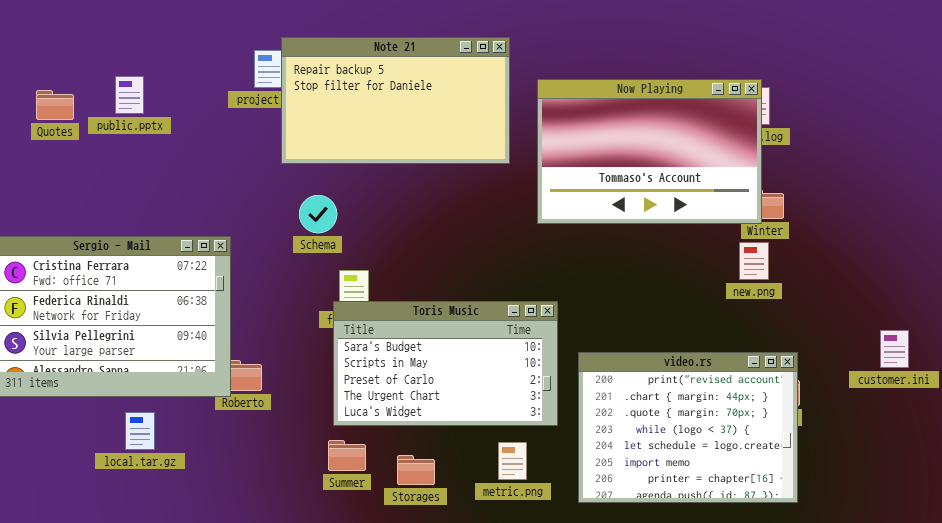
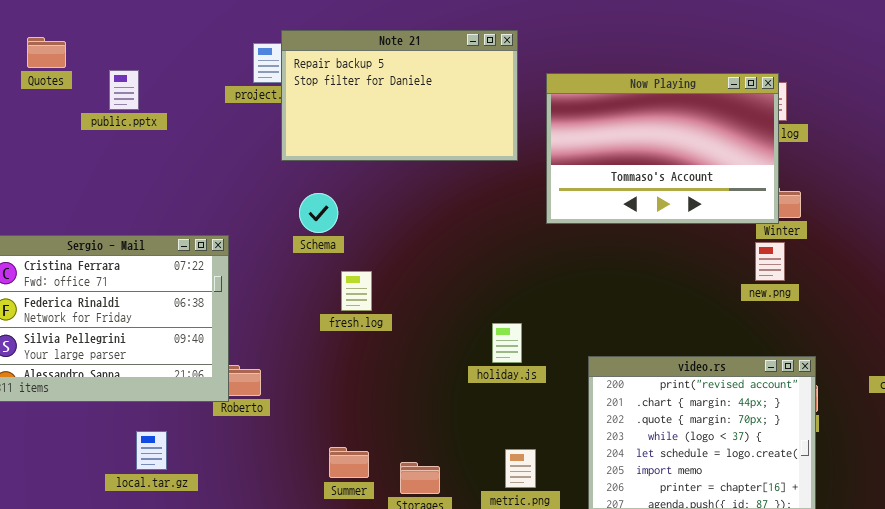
Quotes: [36,90,74,120] -> [27,37,66,68], moved
Toris Music: [333,301,558,426] -> none, closed
local.tar.gz: [125,412,155,450] -> [136,431,167,470], moved

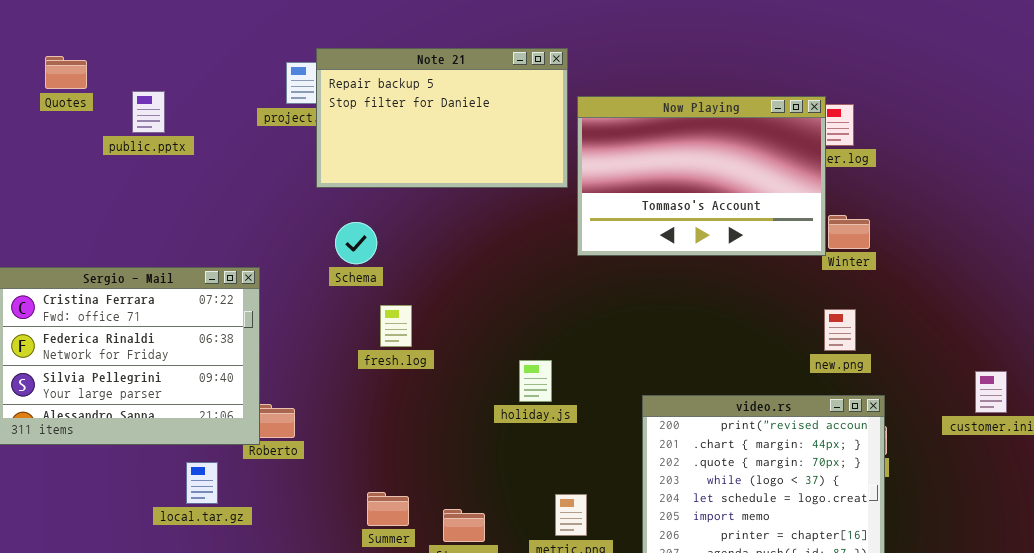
Now Playing: [546,73,779,224] -> [577,96,826,256], moved
new.png: [755,242,785,281] -> [824,309,856,351], moved
holiday.js: [492,323,522,363] -> [519,360,552,402], moved
local.tar.gz: [136,431,167,470] -> [186,462,218,504], moved

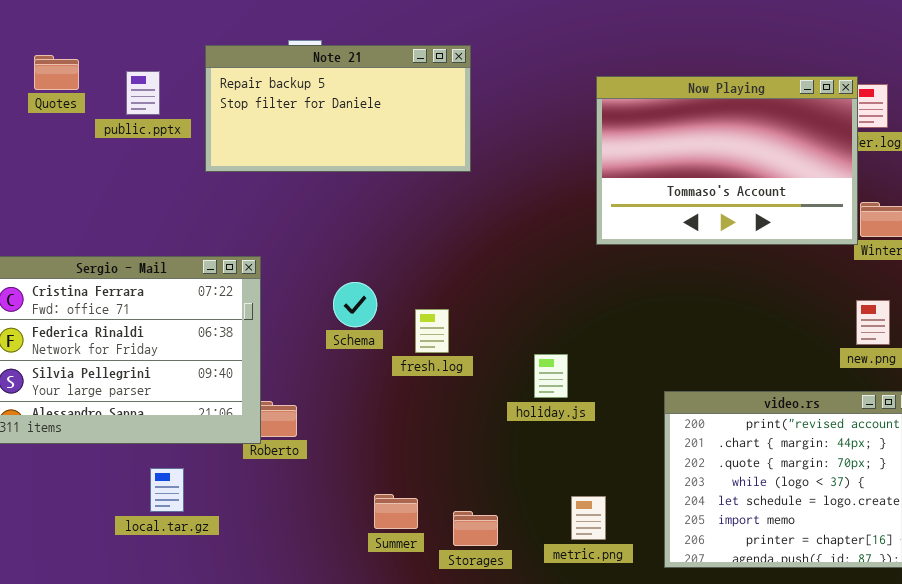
Note 21: [316,48,568,188] -> [205,45,471,172], moved, resized
Quotes: [45,56,87,89] -> [34,55,79,90], moved
Schema: [335,222,377,264] -> [333,282,377,327], moved
fresh.log: [380,305,412,347] -> [415,309,449,353], moved
local.tar.gz: [186,462,218,504] -> [150,468,184,512], moved

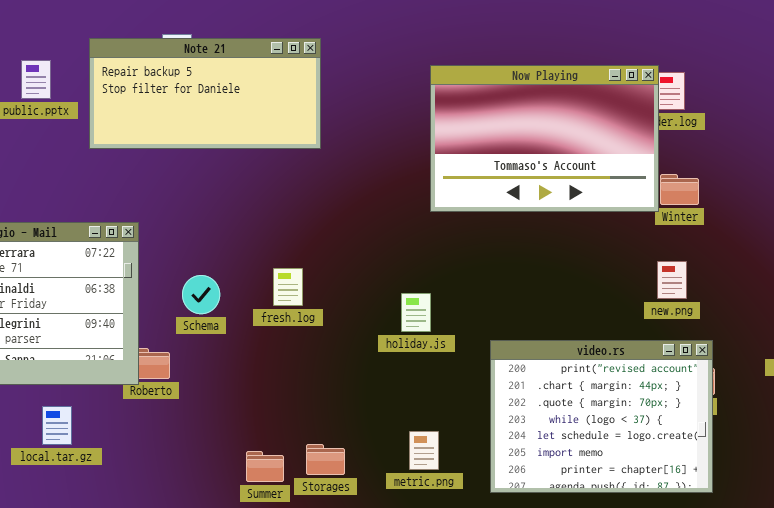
Schema: [333,282,377,327] -> [182,275,220,314], moved
holiday.js: [534,354,568,398] -> [401,293,431,332], moved
Summer: [374,494,418,529] -> [246,451,284,482], moved

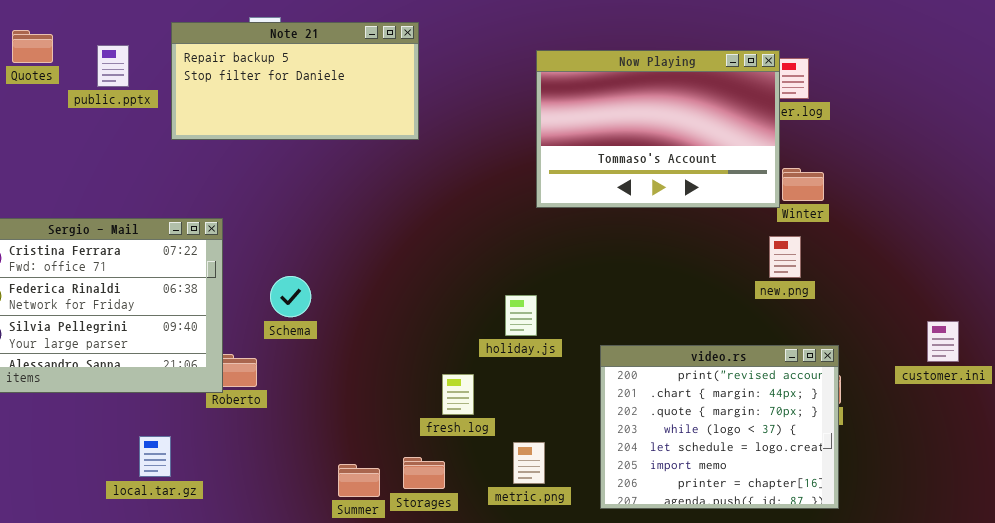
new.png: [657,261,687,299] -> [769,236,801,278], moved
fresh.log: [273,268,303,306] -> [442,374,474,415], moved
local.tar.gz: [42,406,72,445] -> [139,436,171,477], moved

